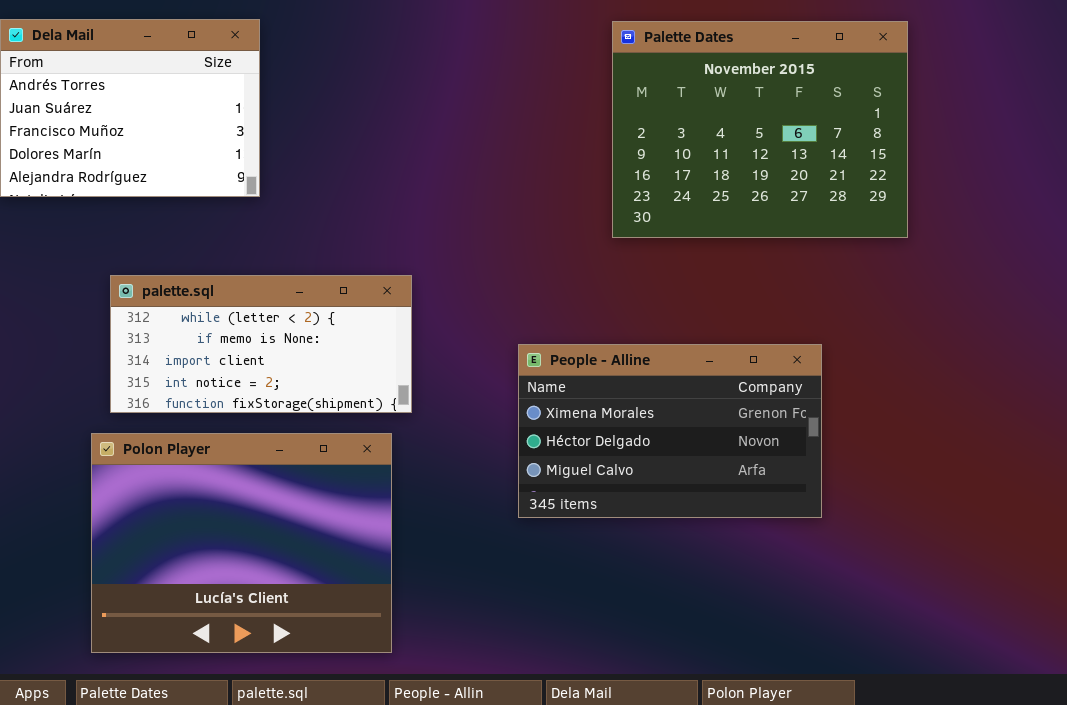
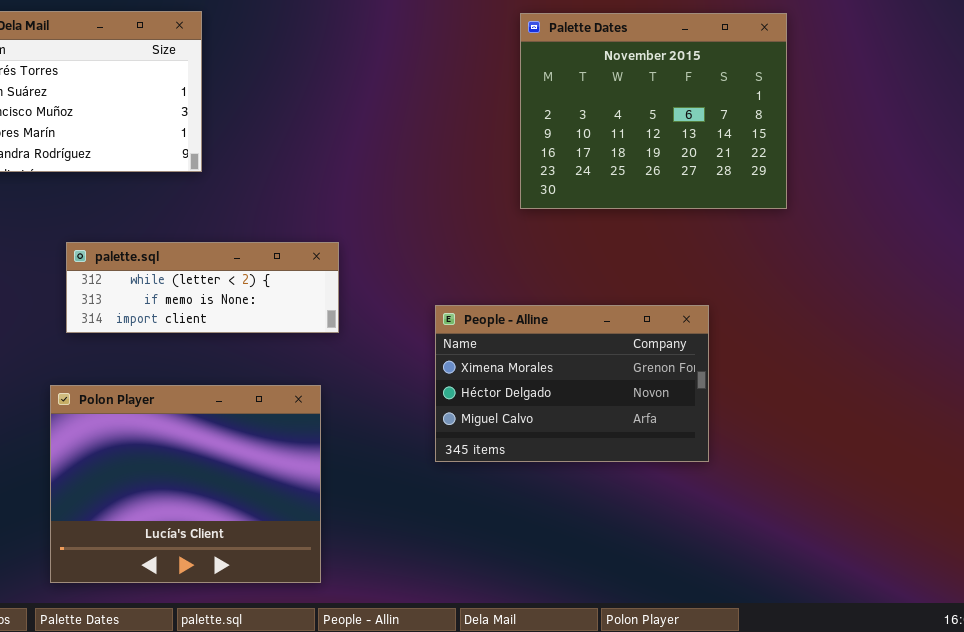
palette.sql: [110,275,412,413] -> [66,242,339,333], resized

